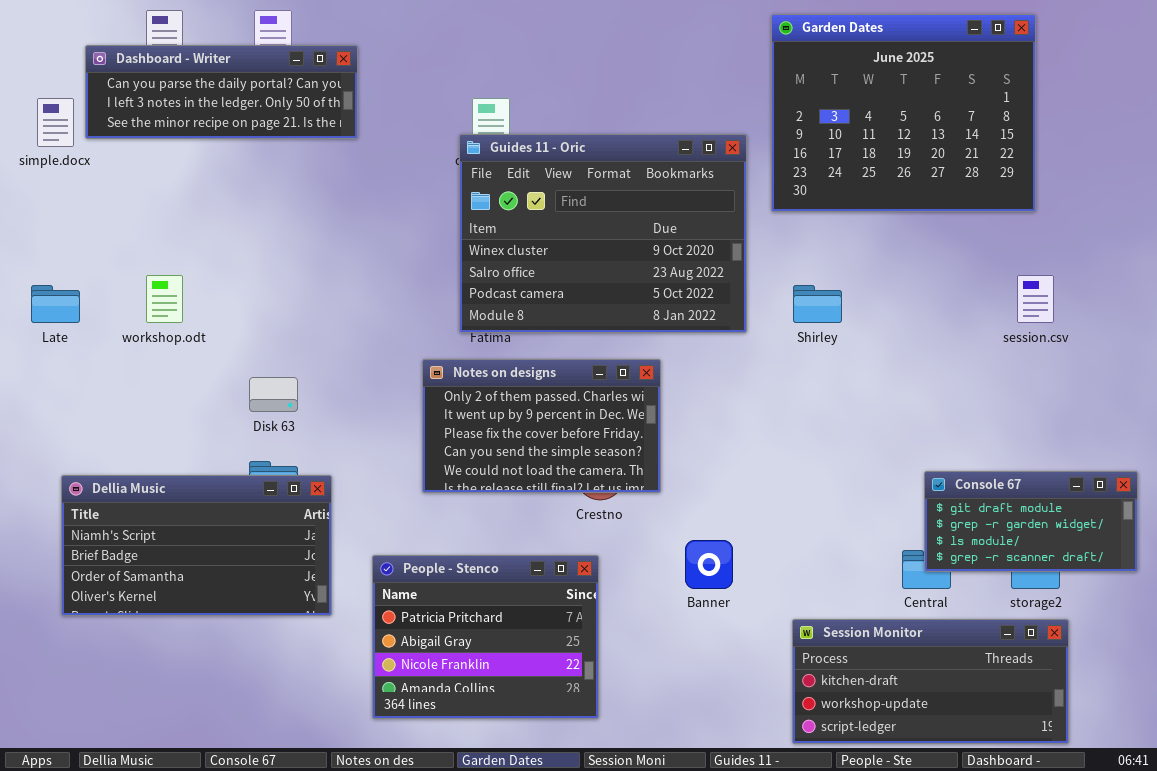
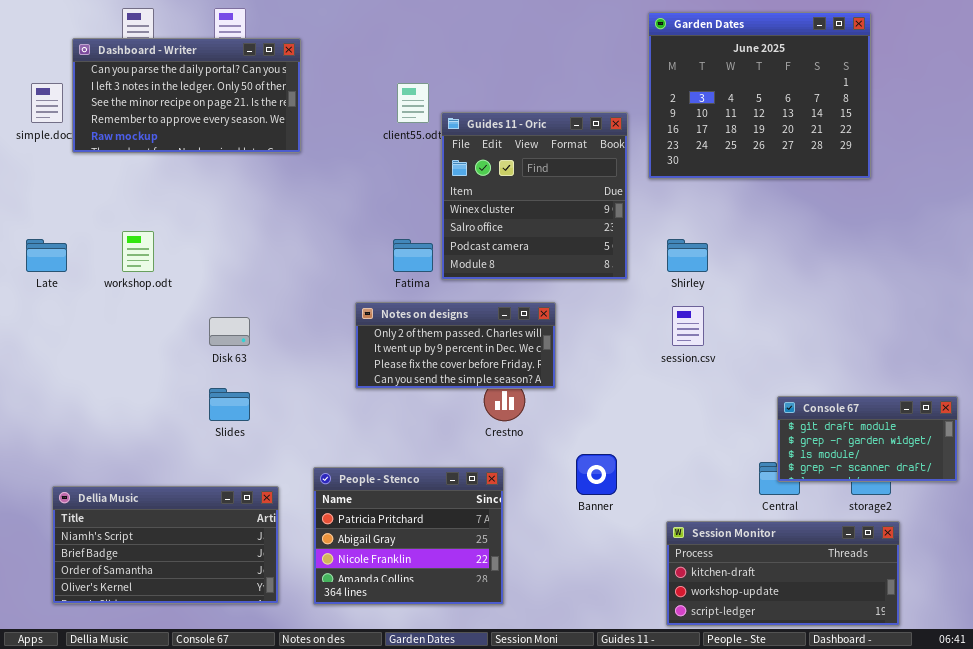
Dashboard - Writer: [85,45,358,139] -> [72,38,301,153], resized
Guides 11 - Oric: [459,134,747,333] -> [441,112,628,280], resized
session.csv: [1017,275,1054,323] -> [672,306,704,346], moved
Notes on designs: [422,359,661,493] -> [355,302,556,389], resized
Dellia Music: [61,475,332,616] -> [52,486,279,604], moved

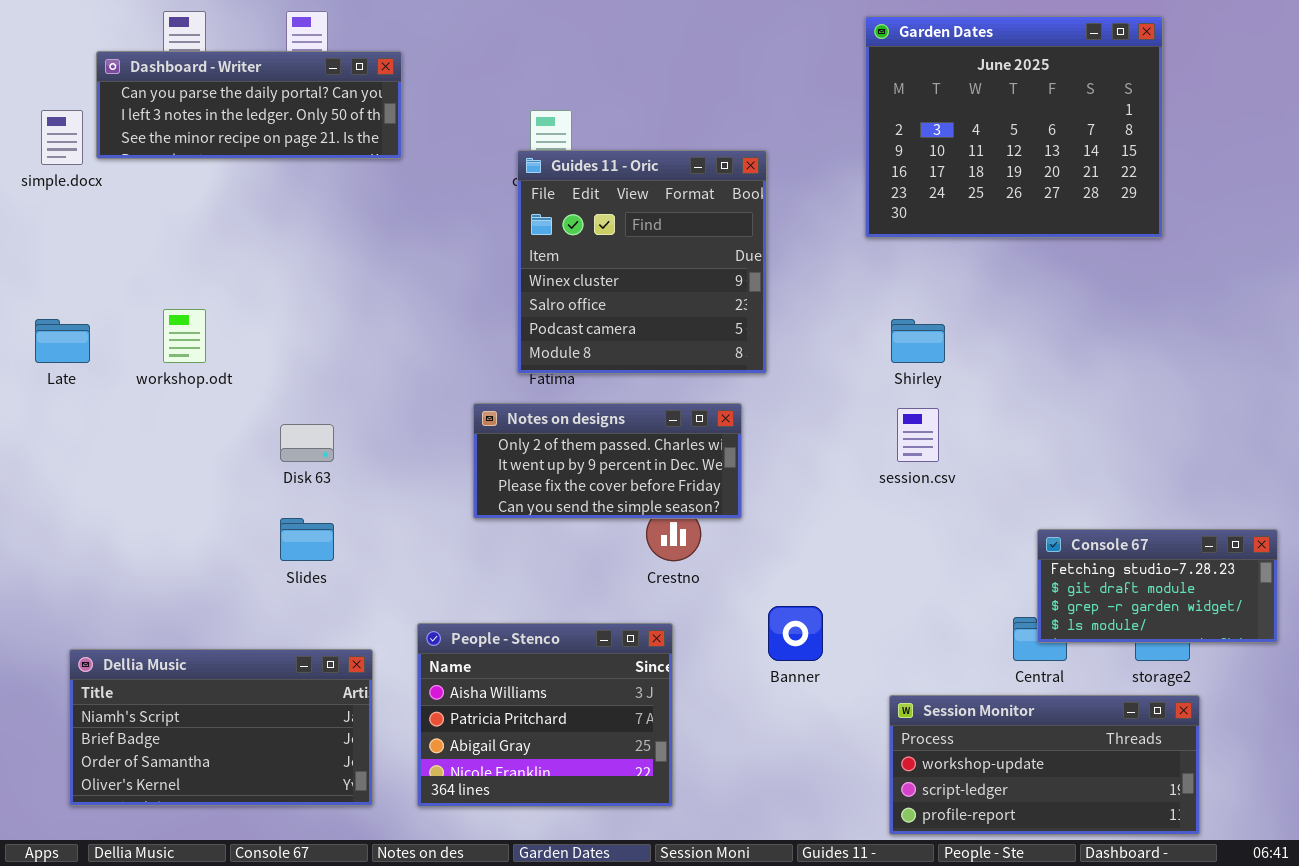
Dashboard - Writer: [72,38,301,153] -> [96,51,402,159], resized
Guides 11 - Oric: [441,112,628,280] -> [517,150,767,374], moved
Console 67: [777,396,958,482] -> [1037,529,1278,643], scrolled up 1 row
People - Stenco: [313,467,504,605] -> [417,623,673,807], scrolled up 1 row
Session Monitor: [666,521,900,626] -> [889,695,1200,835], scrolled down 1 row

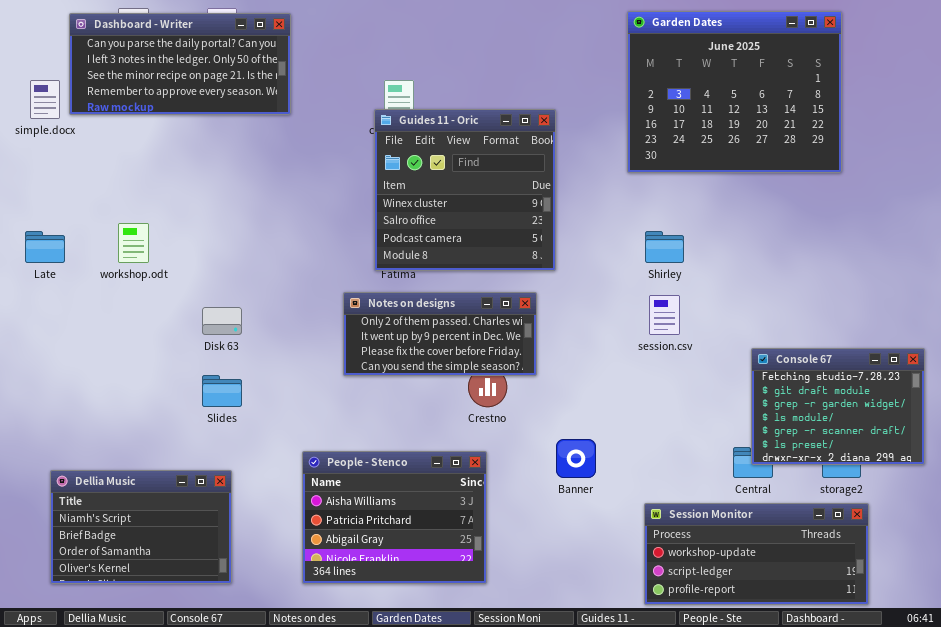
Dashboard - Writer: [96,51,402,159] -> [69,13,291,115], resized
Console 67: [1037,529,1278,643] -> [751,348,925,465], resized
Dellia Music: [69,649,373,806] -> [50,470,232,584], resized

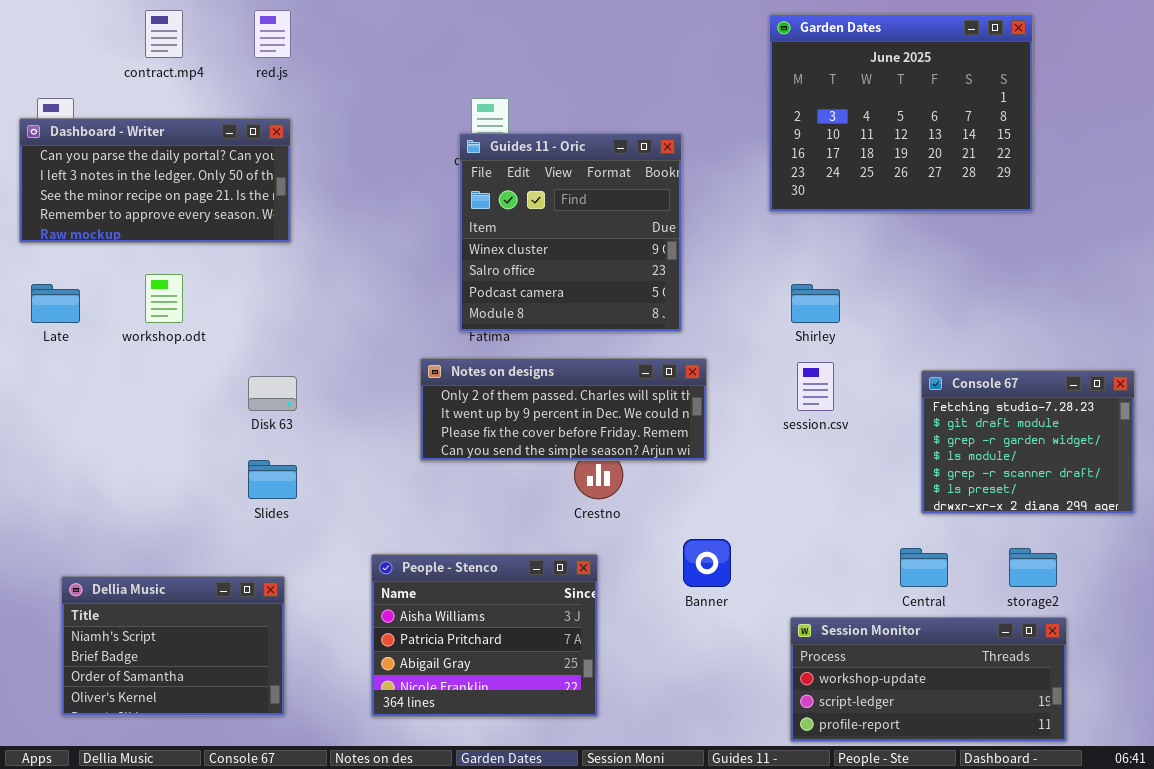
Dashboard - Writer: [69,13,291,115] -> [19,118,291,243], moved
Notes on designs: [343,292,537,376] -> [420,358,707,461], resized
Console 67: [751,348,925,465] -> [921,370,1135,514], moved

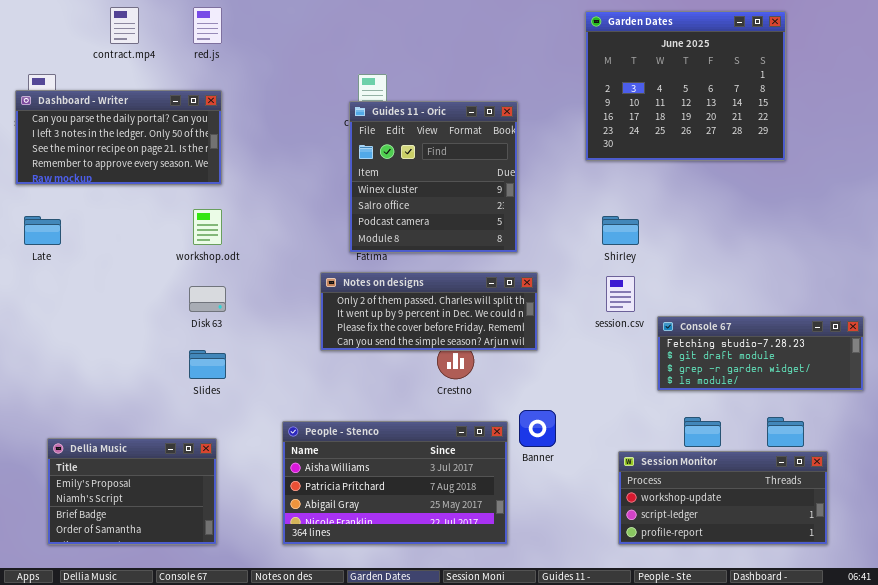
workshop.odt: [145,274,183,323] -> [193,209,222,245], moved
Console 67: [921,370,1135,514] -> [657,316,864,391], resized
People - Stenco: [371,554,598,717] -> [282,421,508,545], resized
Dellia Music: [61,576,285,716] -> [47,438,217,545], scrolled up 1 row
Session Monitor: [790,617,1067,742] -> [618,451,828,545], moved

